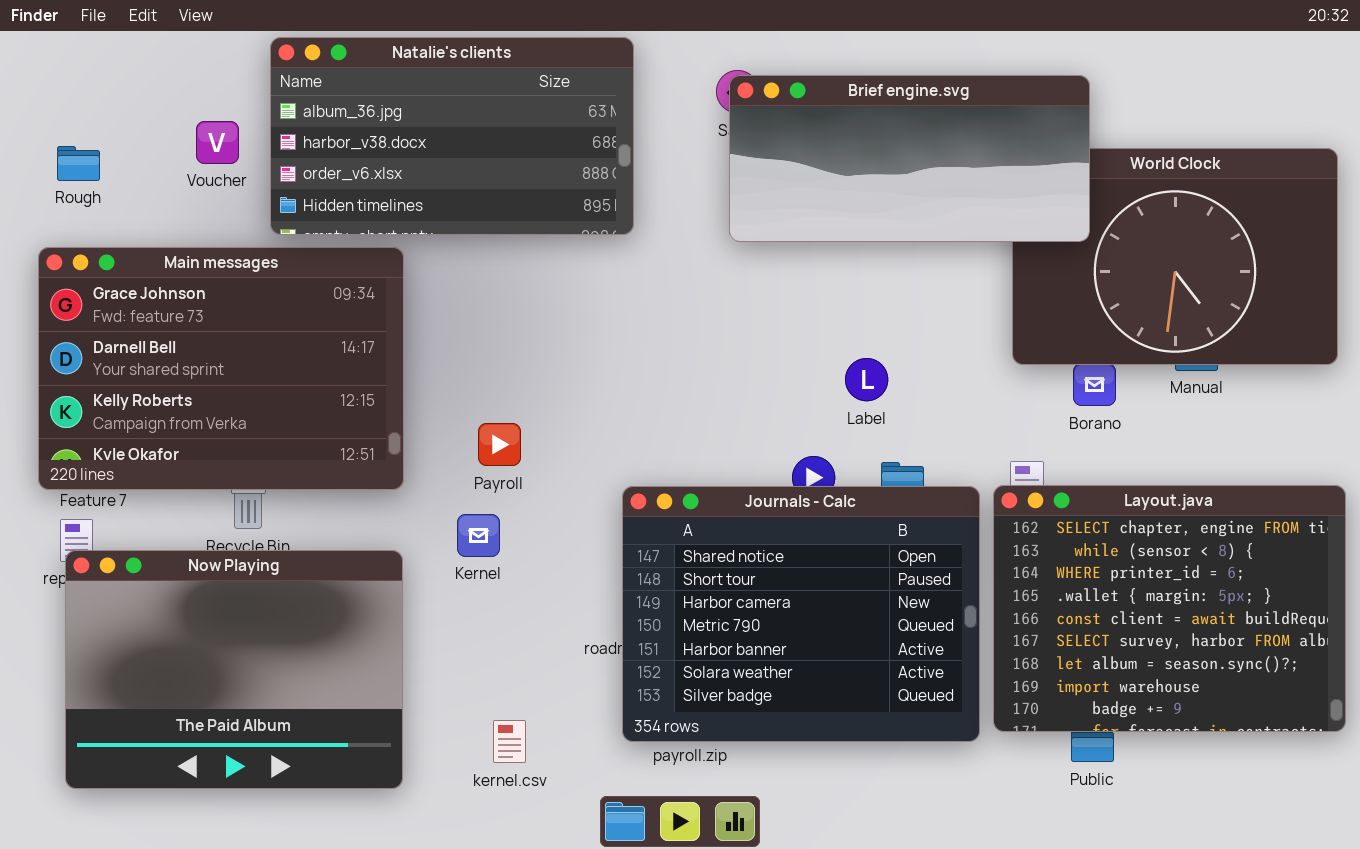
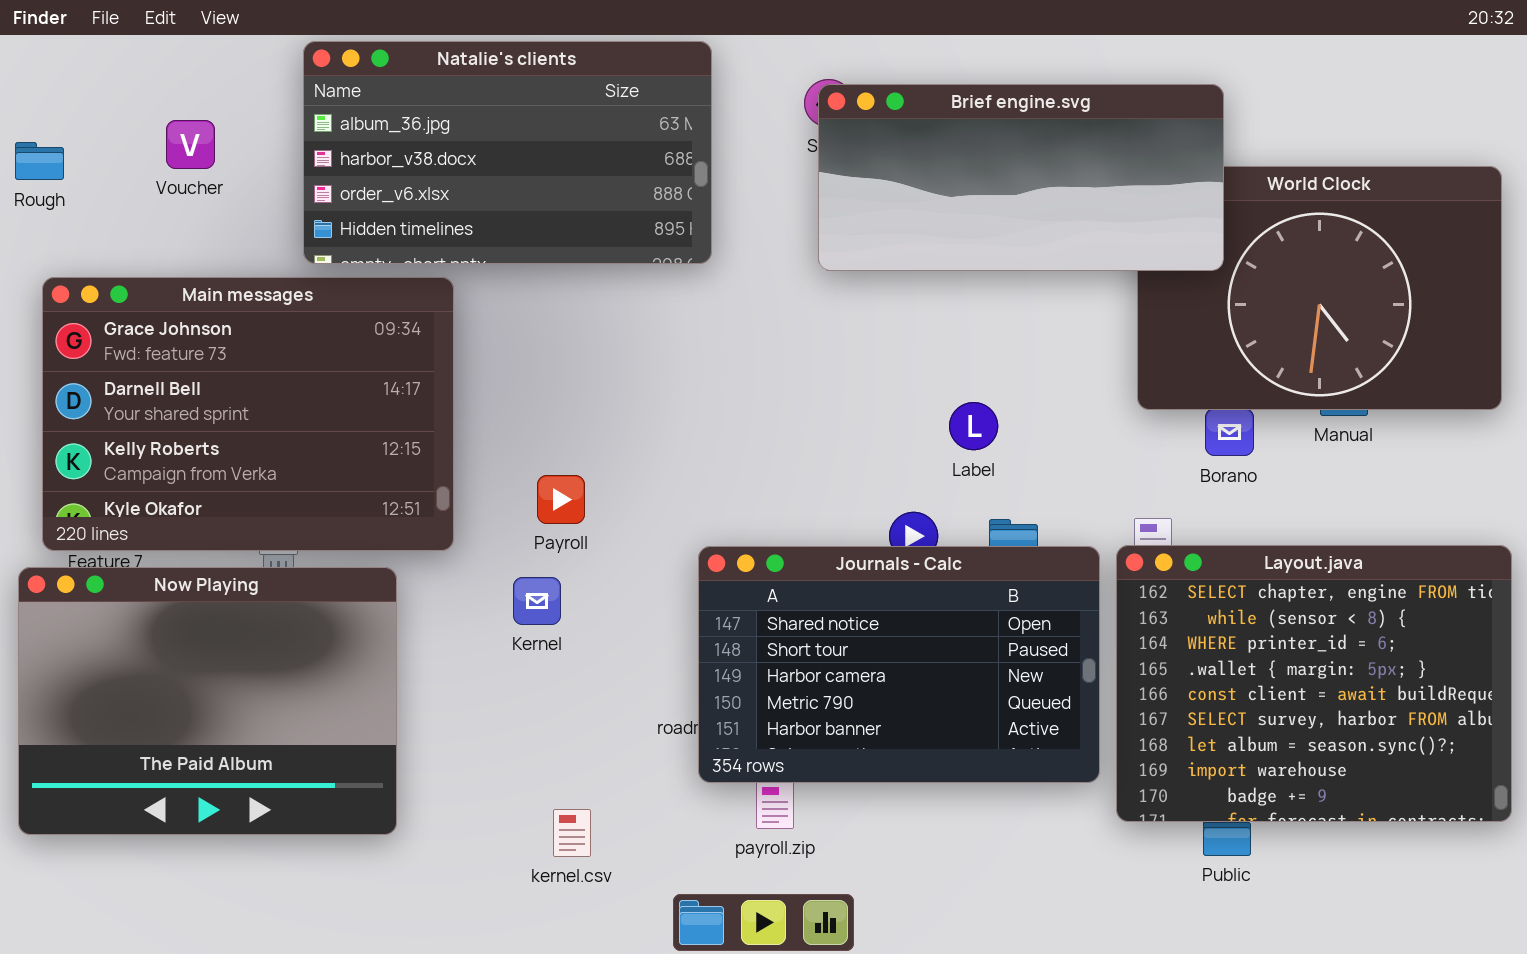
Voucher: [196,121,239,164] -> [166,120,215,169], moved
Rough: [57,146,100,181] -> [15,142,64,180], moved
Journals - Calc: [622,486,980,742] -> [698,546,1100,783], resized
Now Playing: [65,550,403,789] -> [18,567,397,835], moved

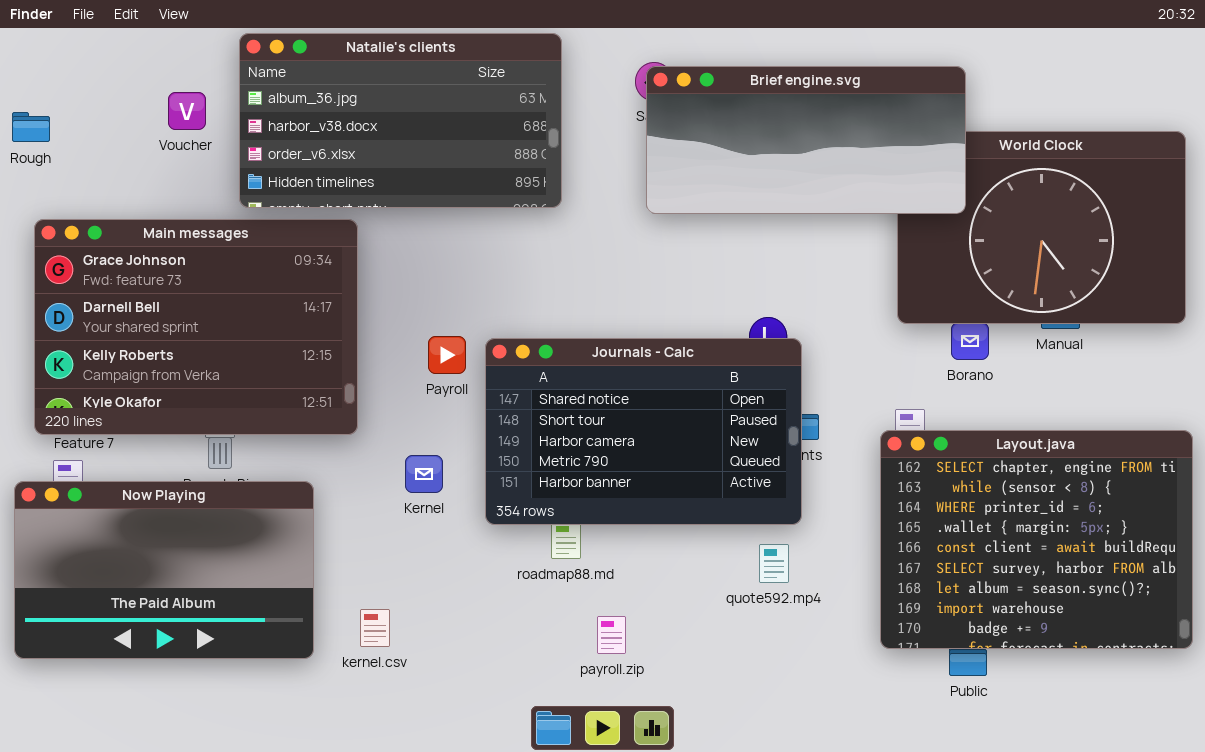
Voucher: [166,120,215,169] -> [168,92,206,130], moved
Payroll: [537,475,585,524] -> [428,336,466,374], moved
Journals - Calc: [698,546,1100,783] -> [485,338,802,525], moved
Now Playing: [18,567,397,835] -> [14,481,314,659], resized
kernel.csv: [553,809,591,857] -> [360,609,390,647], moved

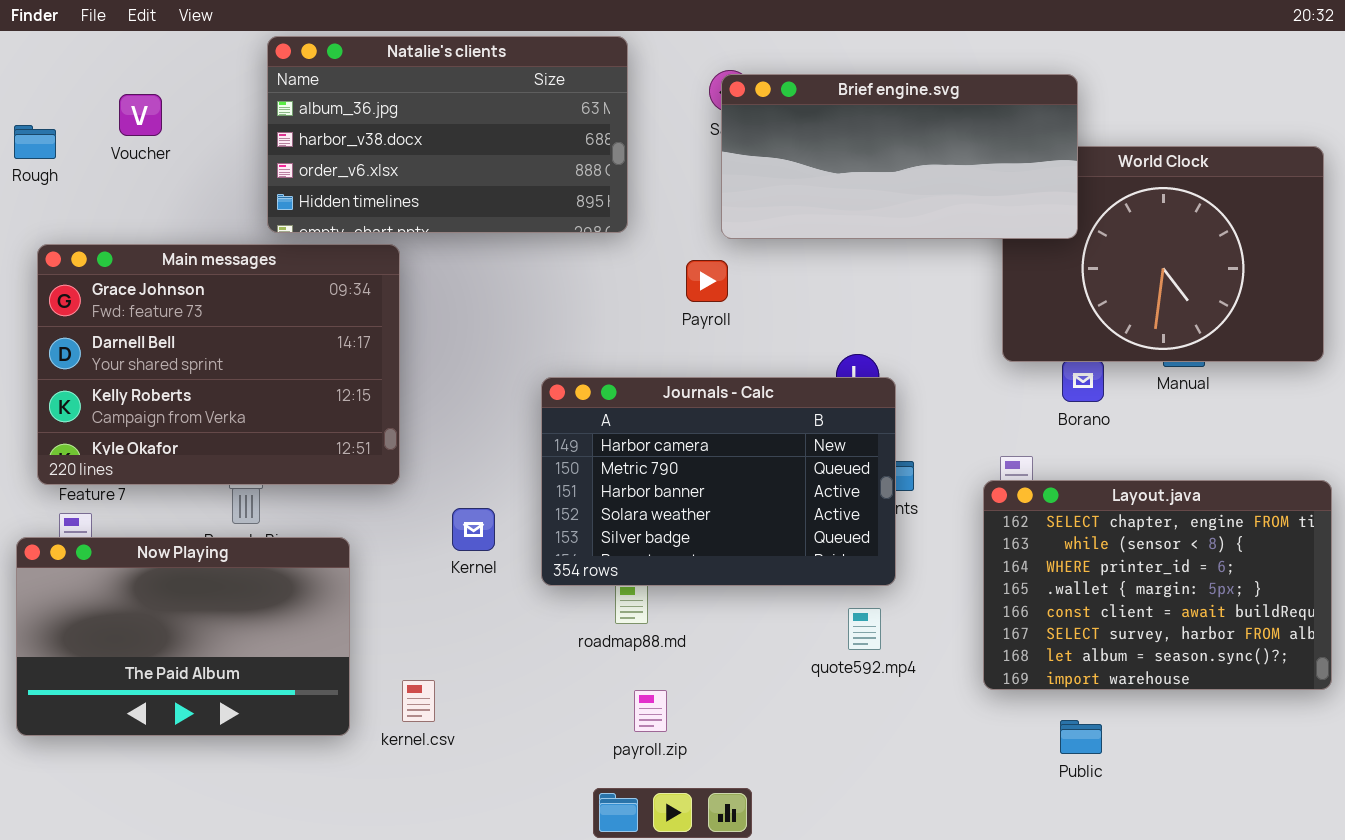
Voucher: [168,92,206,130] -> [119,94,162,136], moved
Payroll: [428,336,466,374] -> [686,260,728,302], moved
Journals - Calc: [485,338,802,525] -> [541,377,896,586], scrolled down 2 rows
Layout.java: [880,430,1193,649] -> [983,480,1332,690], resized
payroll.zip: [597,616,626,654] -> [634,690,667,732], moved

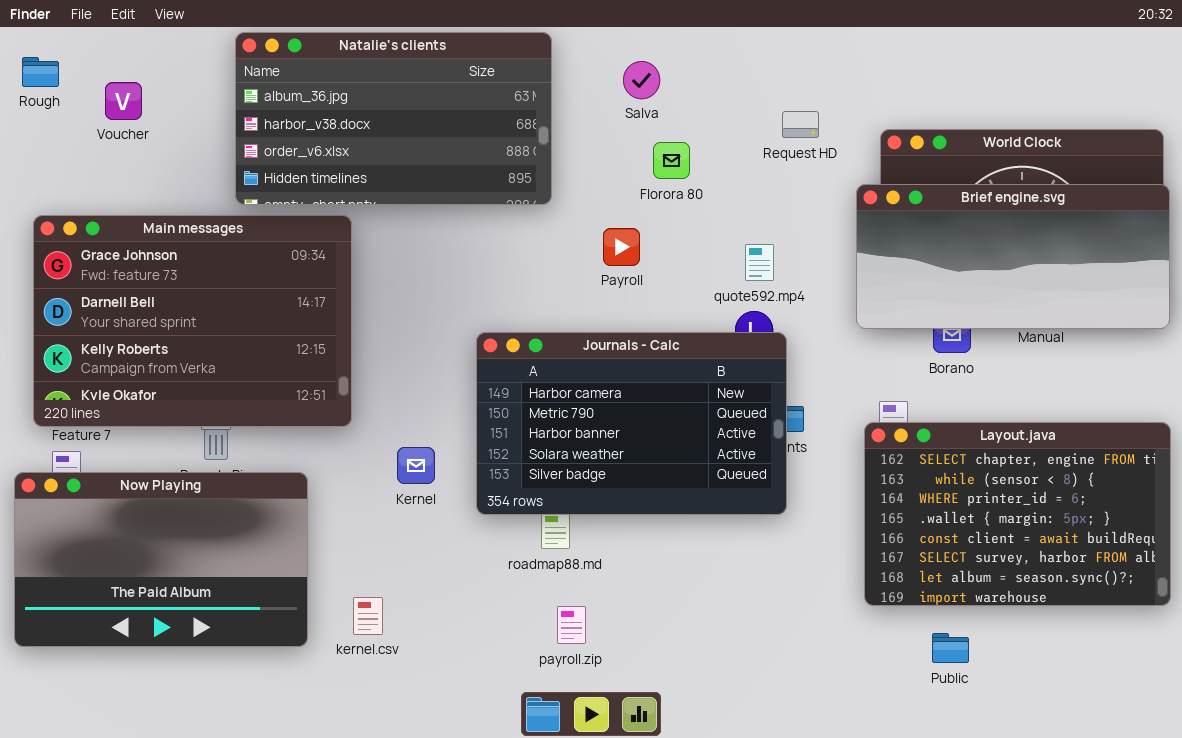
Brief engine.svg: [721,74,1078,239] -> [856,184,1170,329], moved
Rough: [14,125,56,159] -> [22,57,59,87], moved
quote592.mp4: [848,608,881,650] -> [745,244,774,281], moved

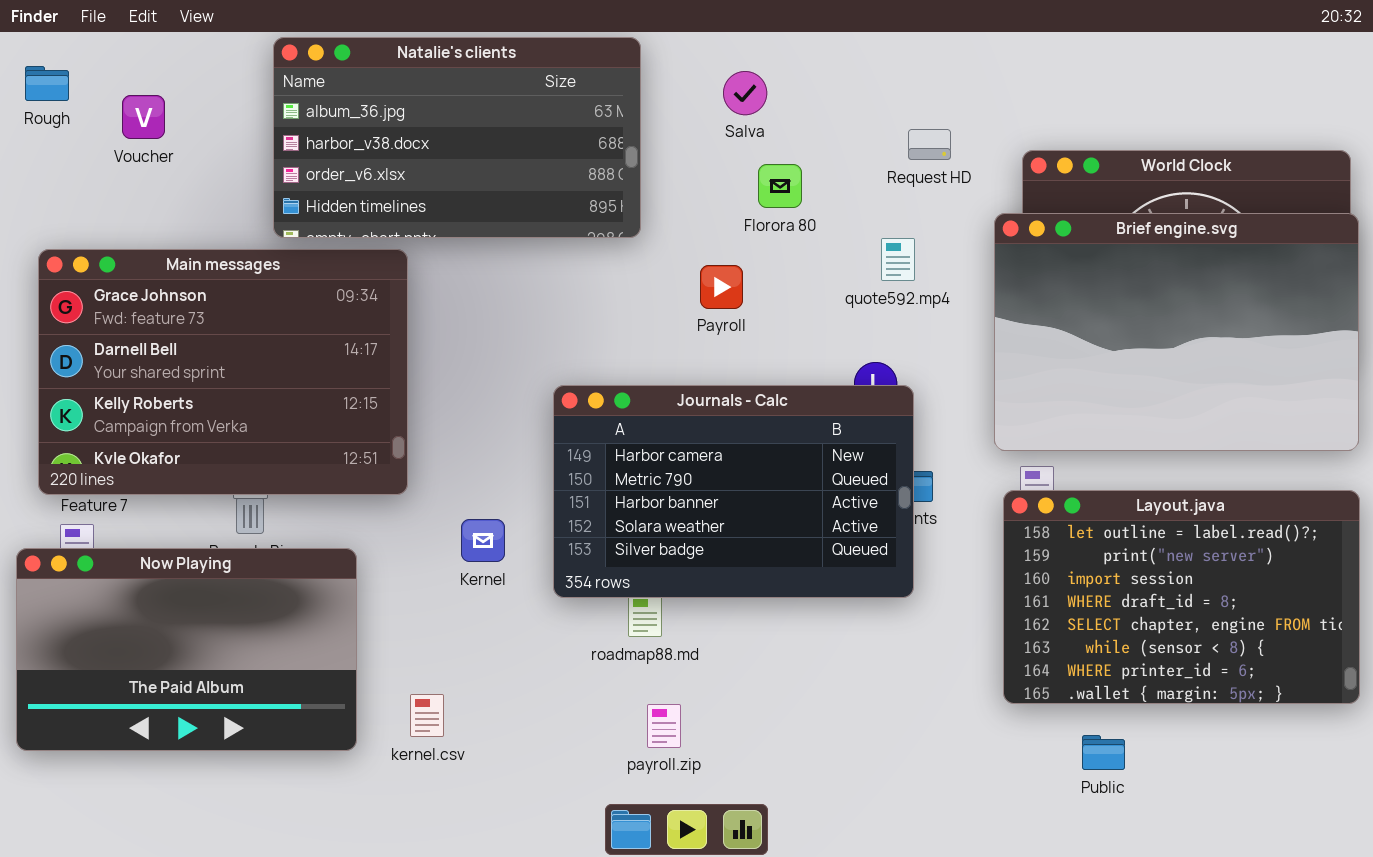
Brief engine.svg: [856,184,1170,329] -> [994,213,1359,451], resized
quote592.mp4: [745,244,774,281] -> [881,238,915,281], moved
Layout.java: [864,422,1171,606] -> [1003,490,1360,704], scrolled up 4 rows

